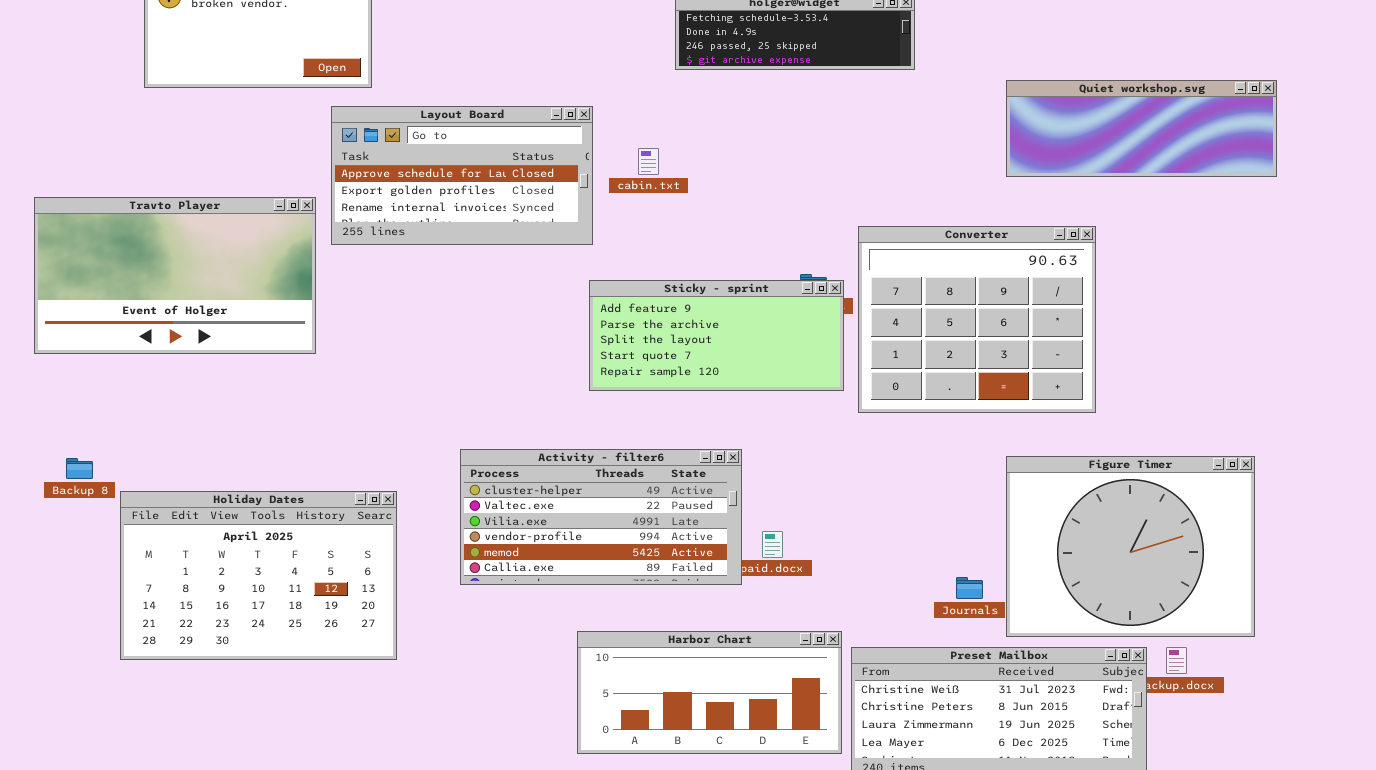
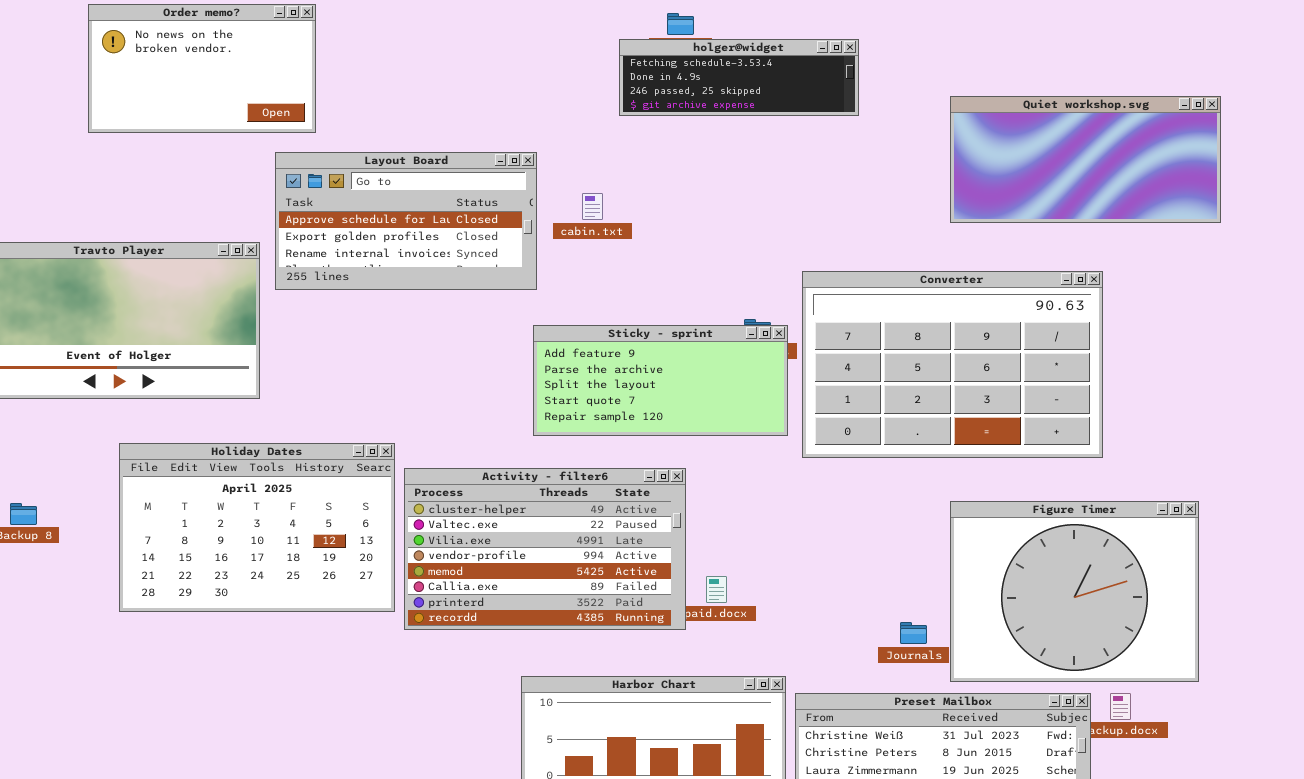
Quiet workshop.svg: [1006,80,1277,177] -> [950,96,1221,223], resized
Converter: [858,226,1096,413] -> [802,271,1103,458], resized
Activity - filter6: [460,449,742,585] -> [404,468,686,630], resized
Holiday Dates: [120,491,397,660] -> [119,443,395,612], moved

